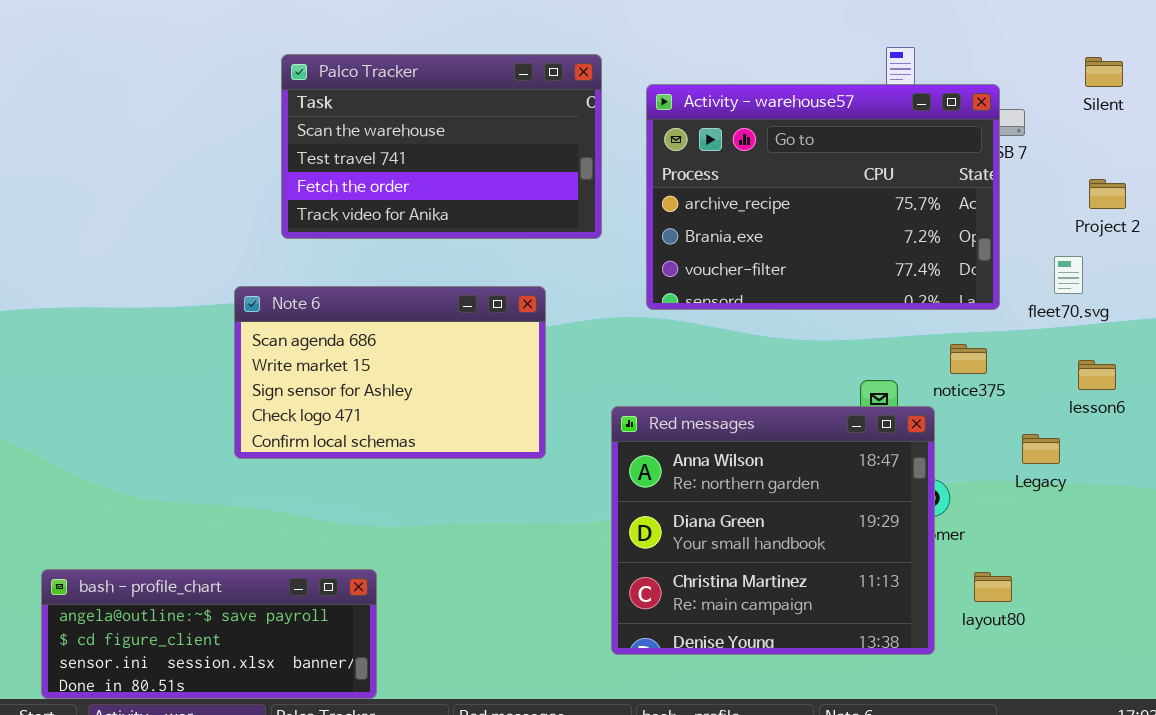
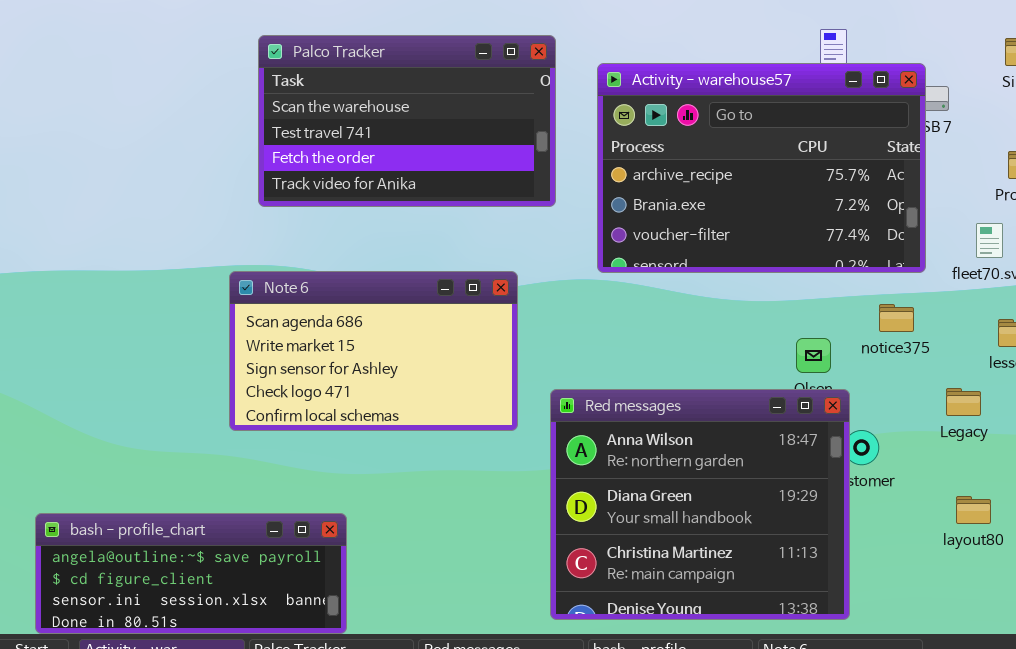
Note 6: [234,286,546,459] -> [229,271,518,431], moved
Red messages: [611,406,935,655] -> [550,389,850,620], moved
layout80: [974,572,1012,602] -> [956,496,991,524], moved

